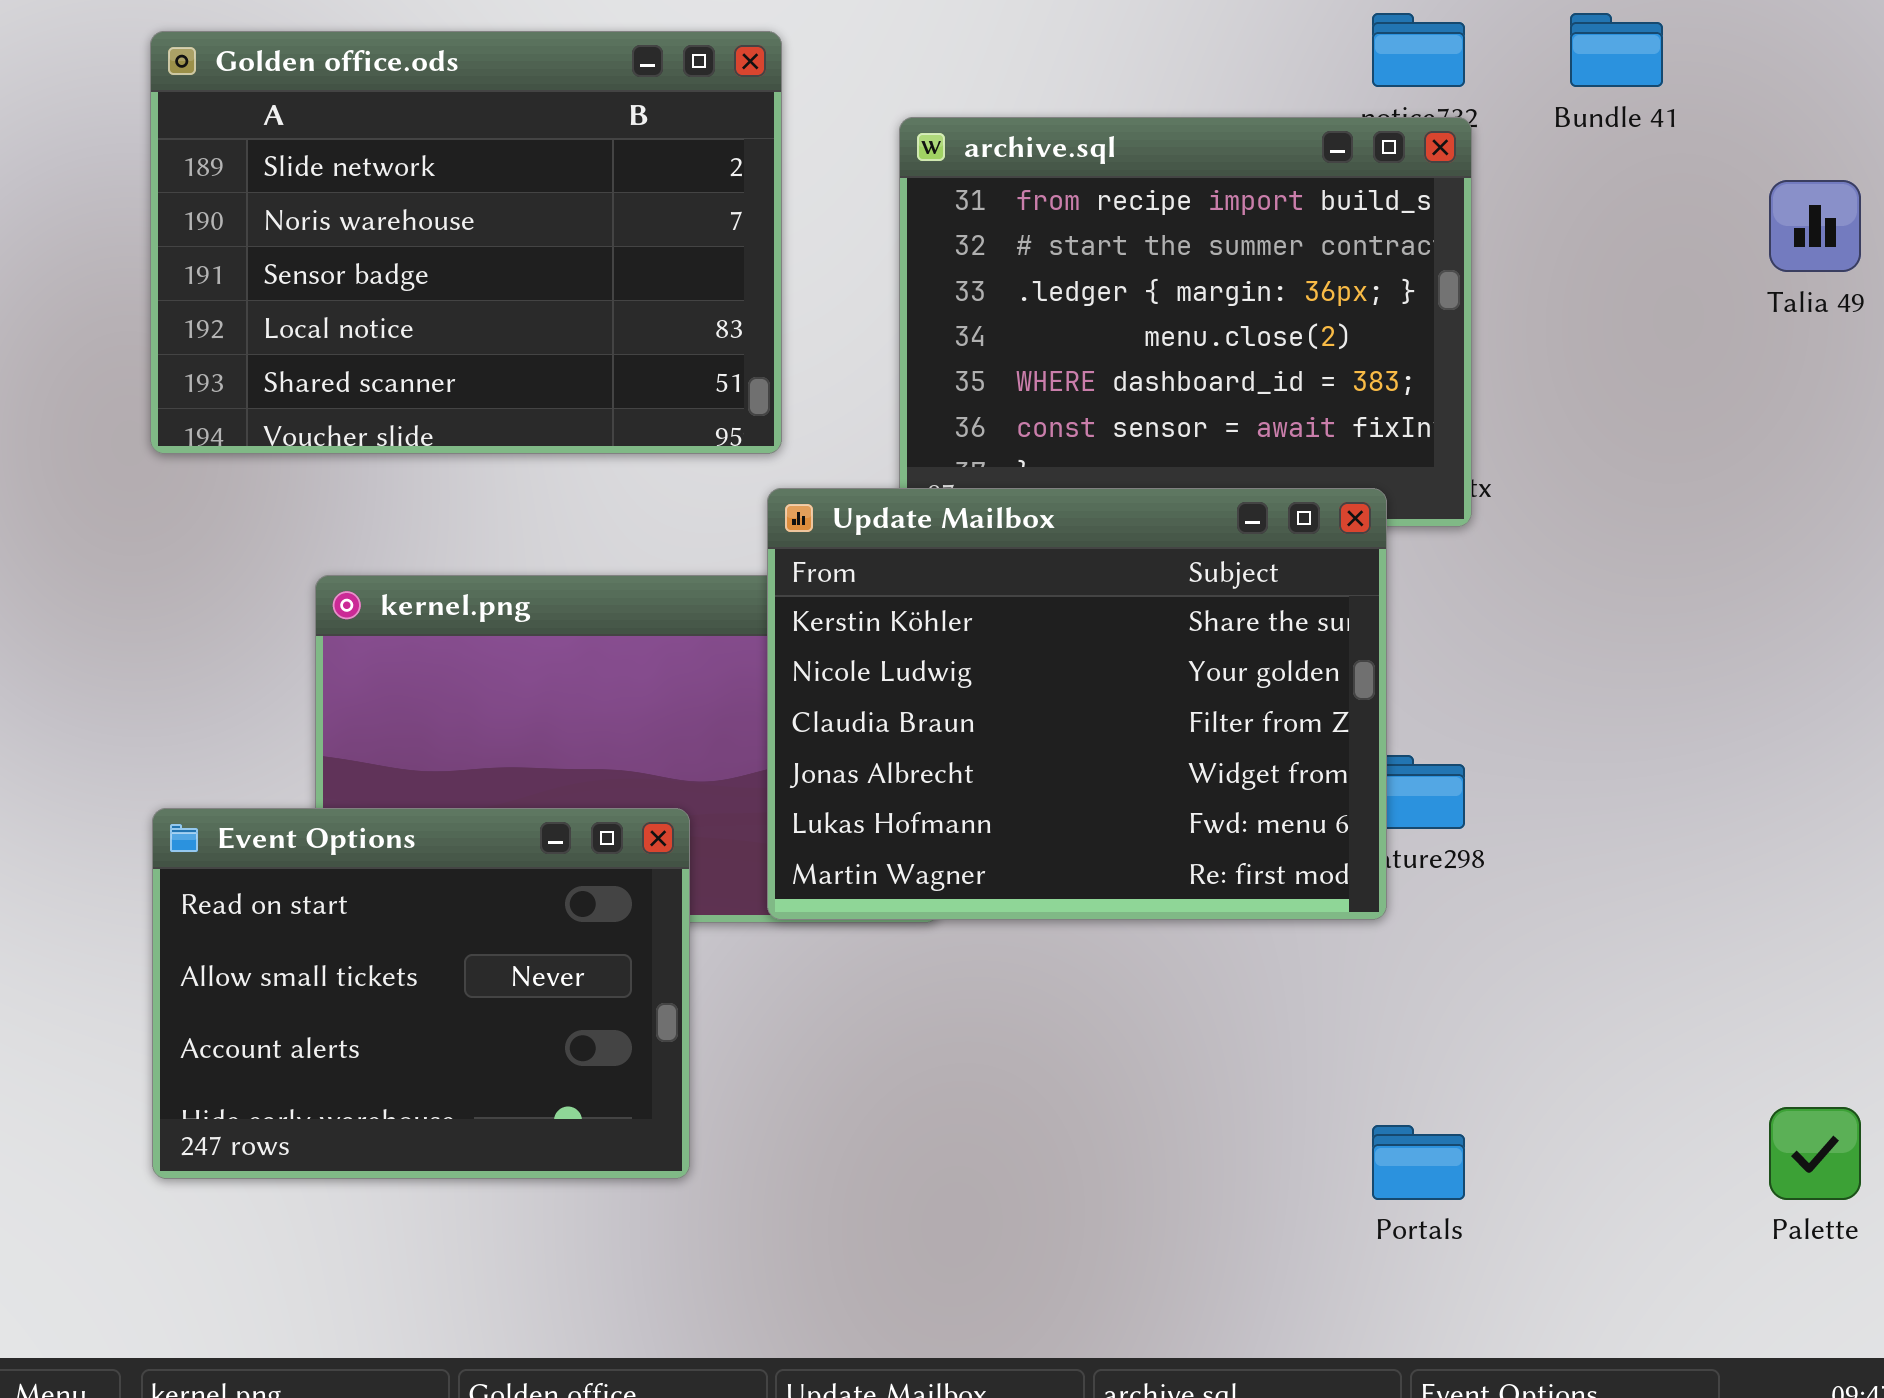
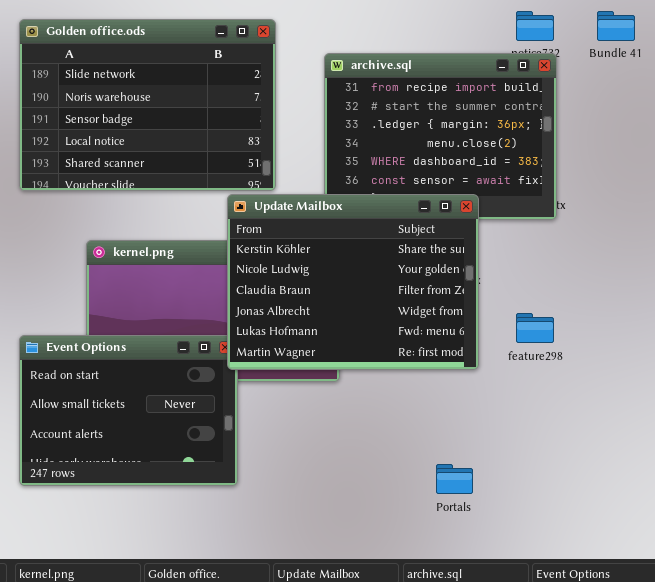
Update Mailbox: [767,488,1387,920] -> [227,194,479,370], moved
Portals: [1372,1125,1465,1200] -> [436,464,473,494], moved

